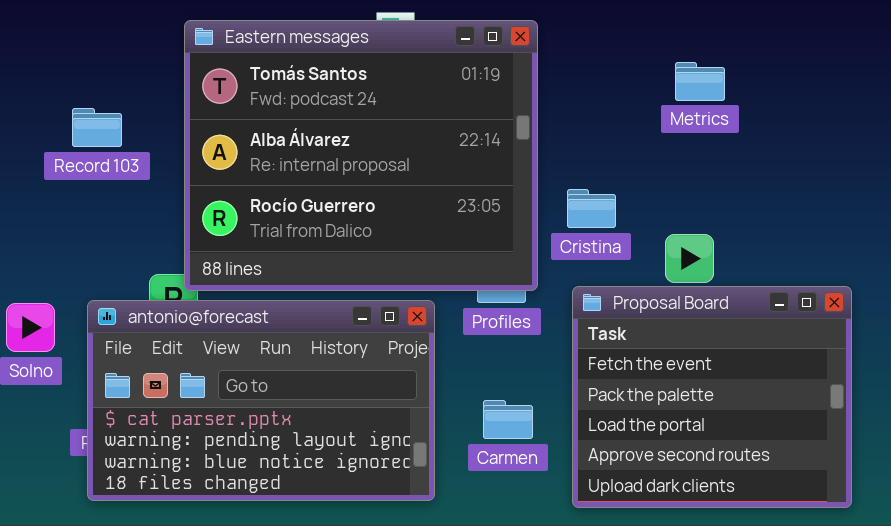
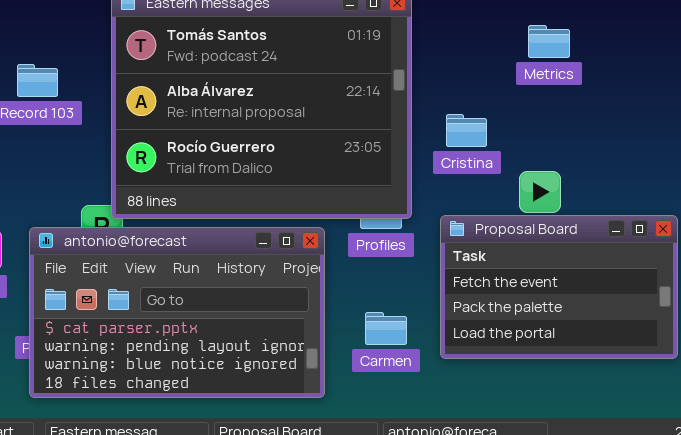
Cristina: [567,189,616,228] -> [446,114,487,147], moved
Proposal Board: [572,286,852,508] -> [440,215,678,359], resized

